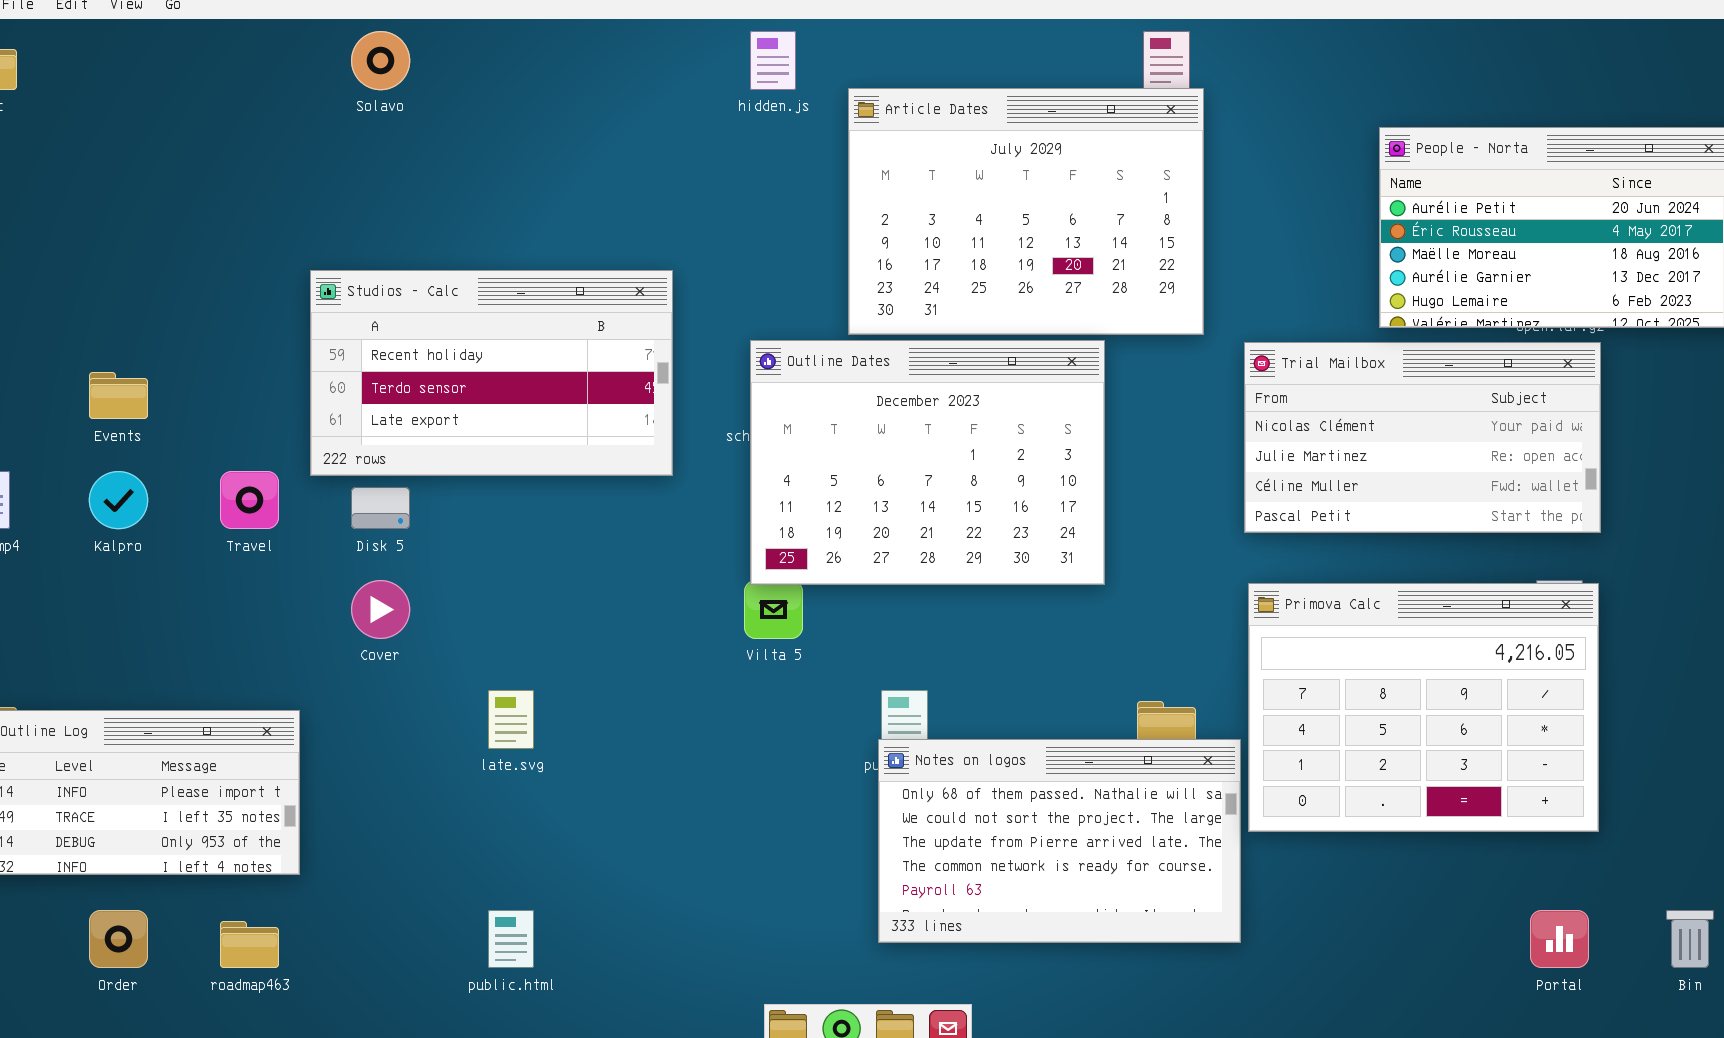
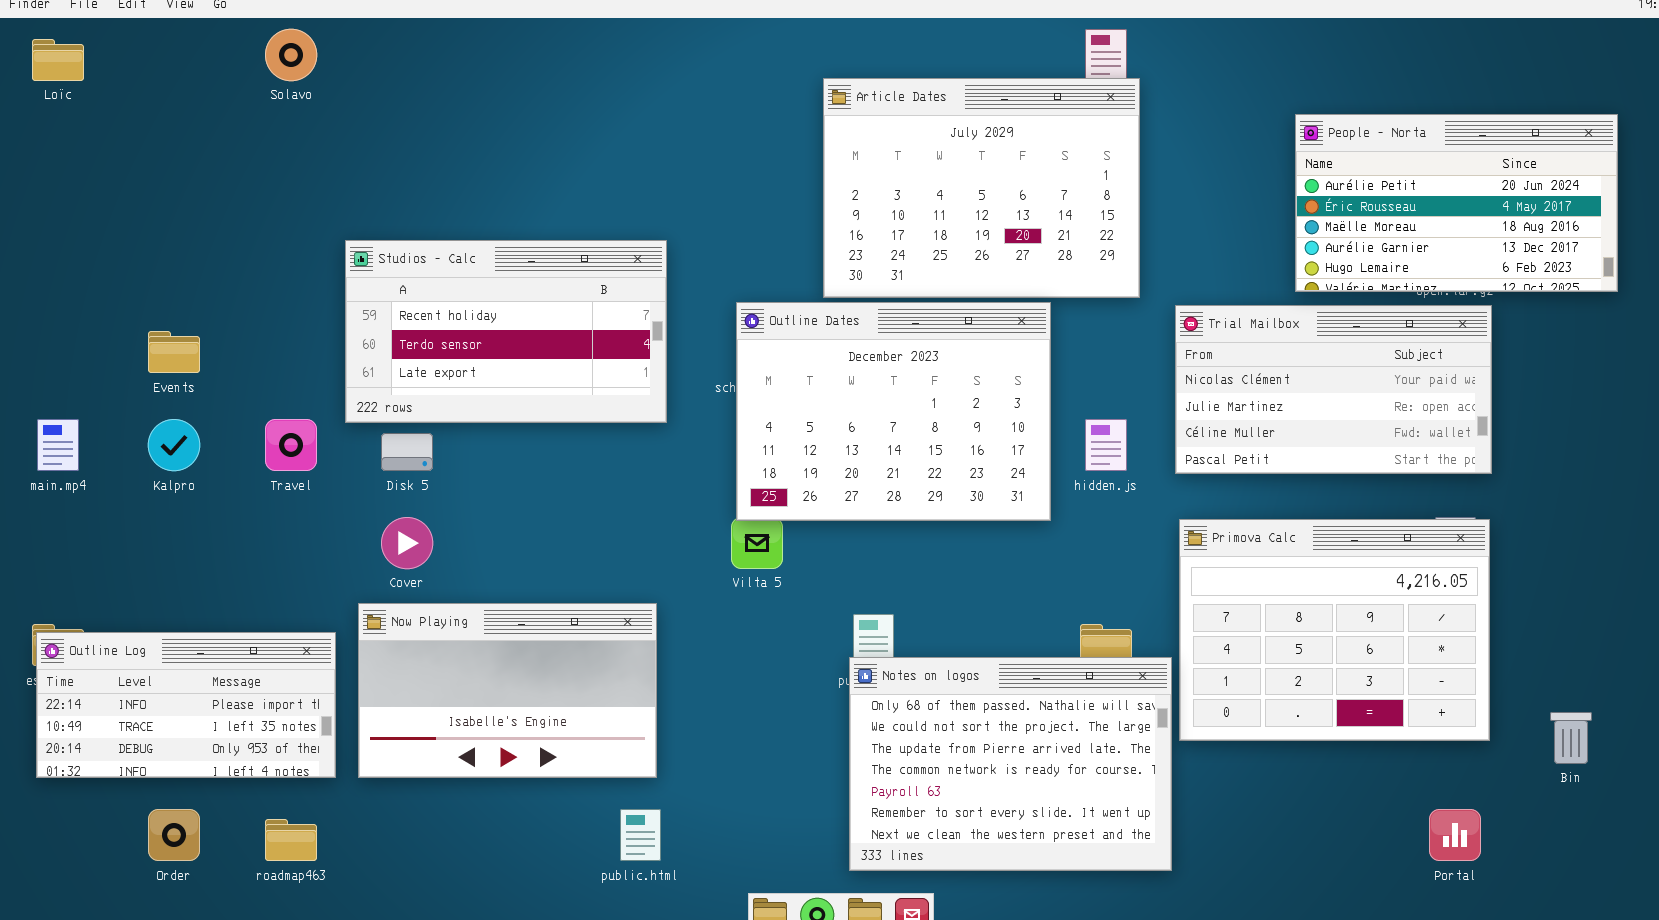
Solavo: [351,31,410,90] -> [265,29,317,81], moved
hidden.js: [750,31,796,90] -> [1085,419,1127,471], moved
Now Playing: none -> [358,603,657,778], opened
Notes on logos: [878,739,1241,943] -> [849,657,1172,871], resized
public.html: [488,910,534,968] -> [620,809,661,861], moved
Bin: [1666,910,1714,968] -> [1550,712,1592,764], moved

